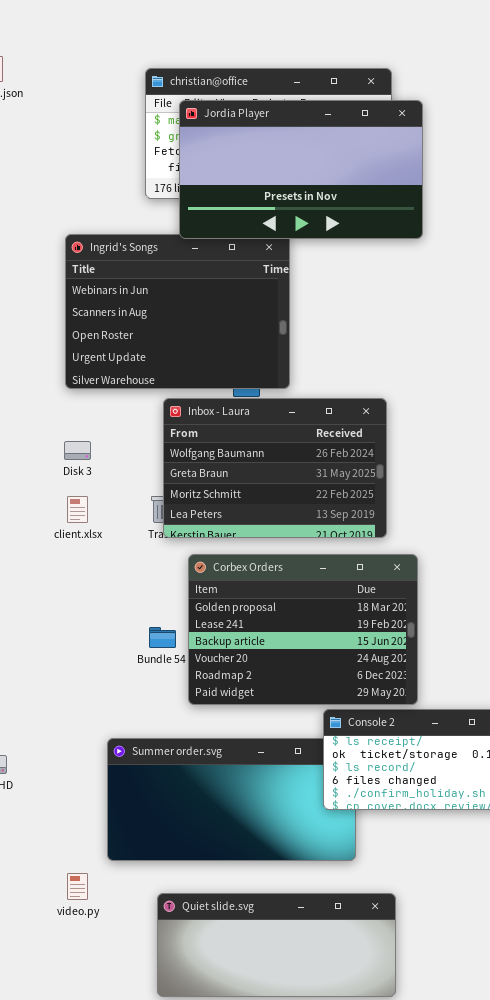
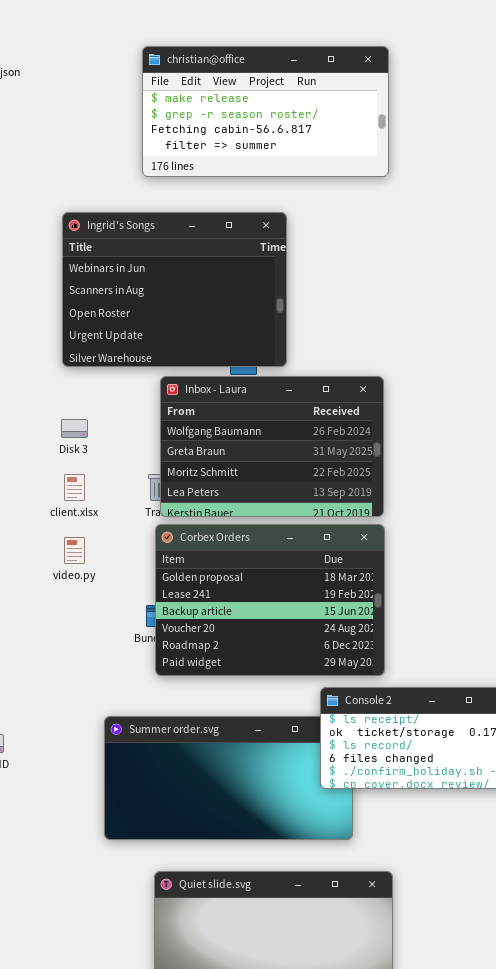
Jordia Player: [179,100,423,239] -> none, closed
Corbex Orders: [188,554,418,705] -> [155,524,385,676], moved
video.py: [67,873,88,900] -> [64,537,85,564], moved

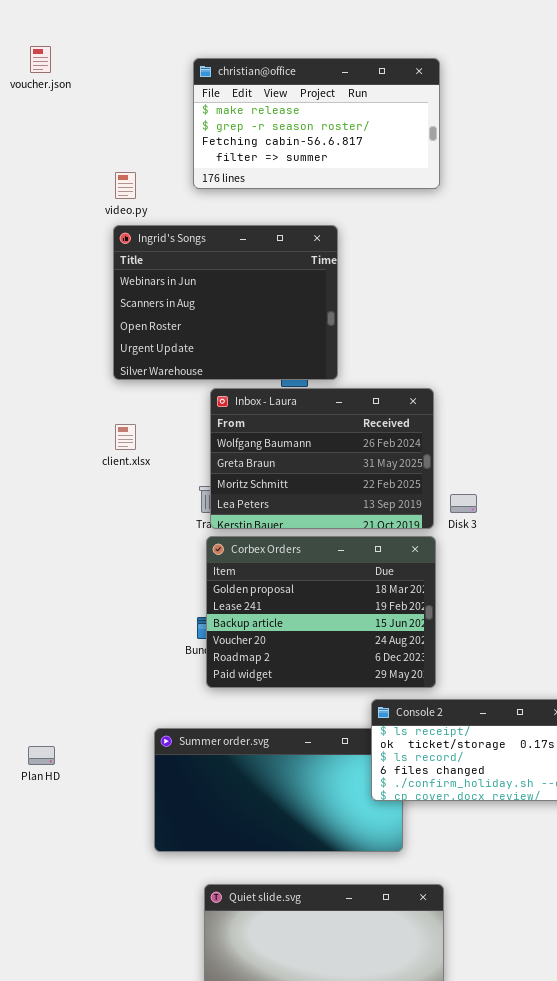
Disk 3: [61,419,88,438] -> [450,494,477,513], moved
client.xlsx: [64,474,85,501] -> [115,424,136,450], moved
video.py: [64,537,85,564] -> [115,172,136,199], moved

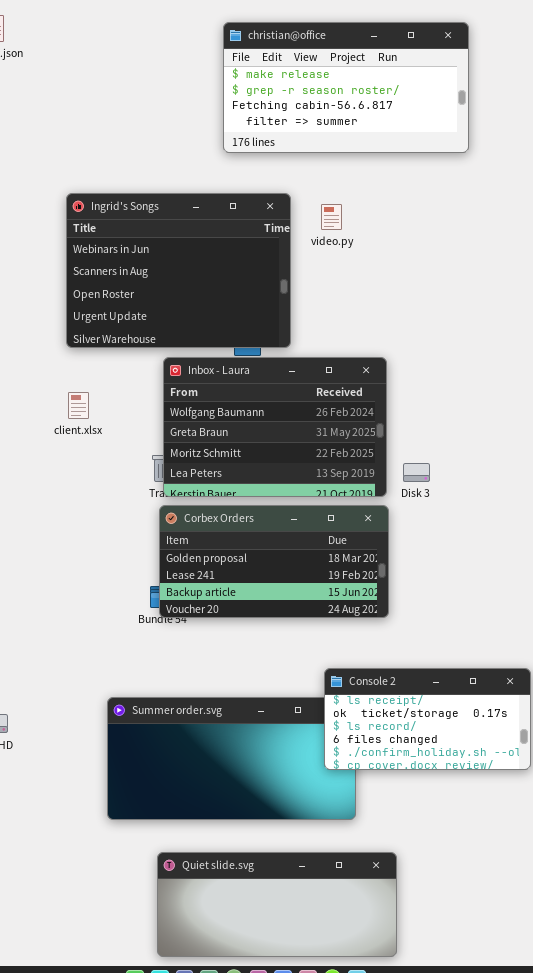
christian@office: [193,58,440,189] -> [223,22,469,153], moved
video.py: [115,172,136,199] -> [321,204,342,230], moved
Corbex Orders: [206,536,436,688] -> [159,505,389,618], resized

